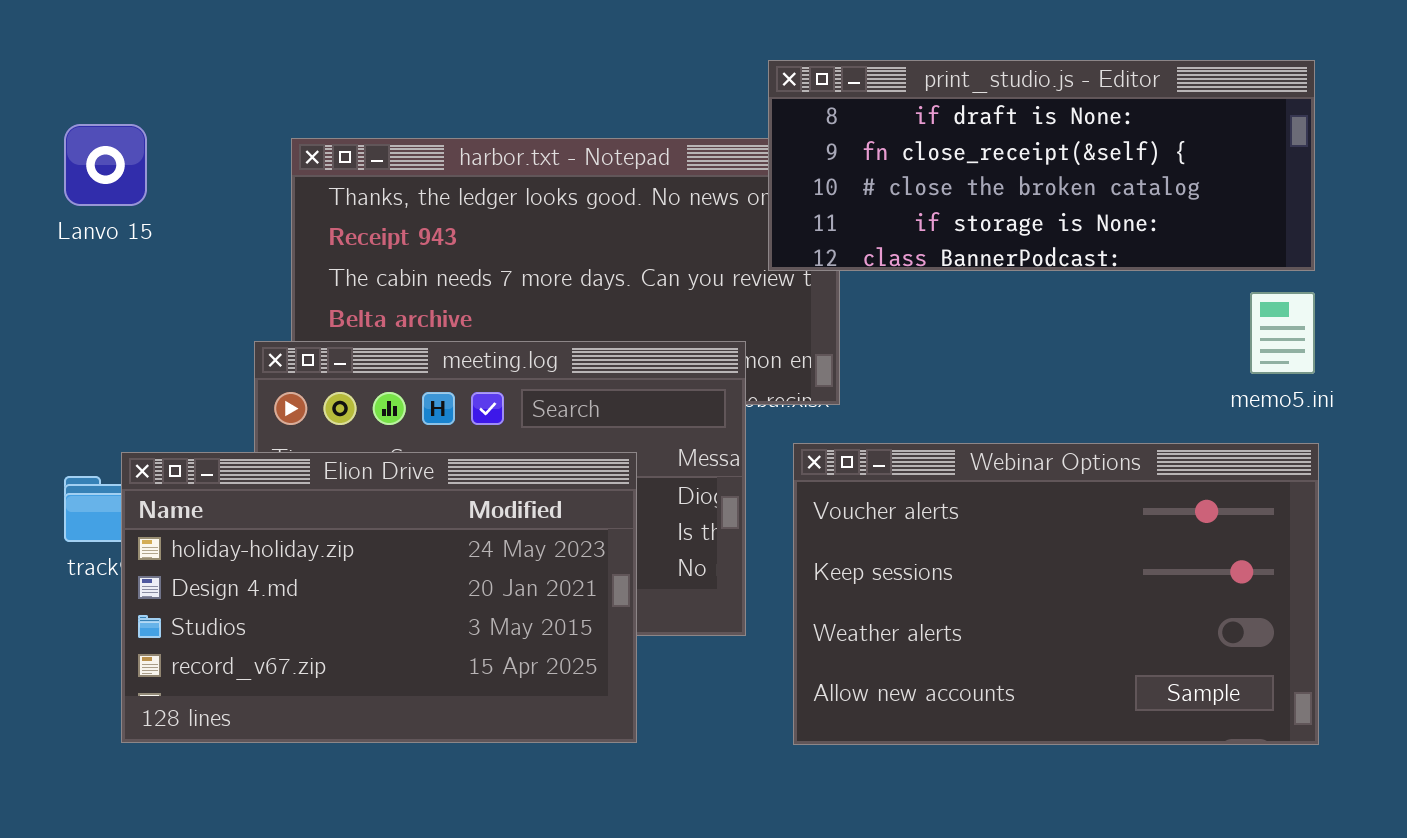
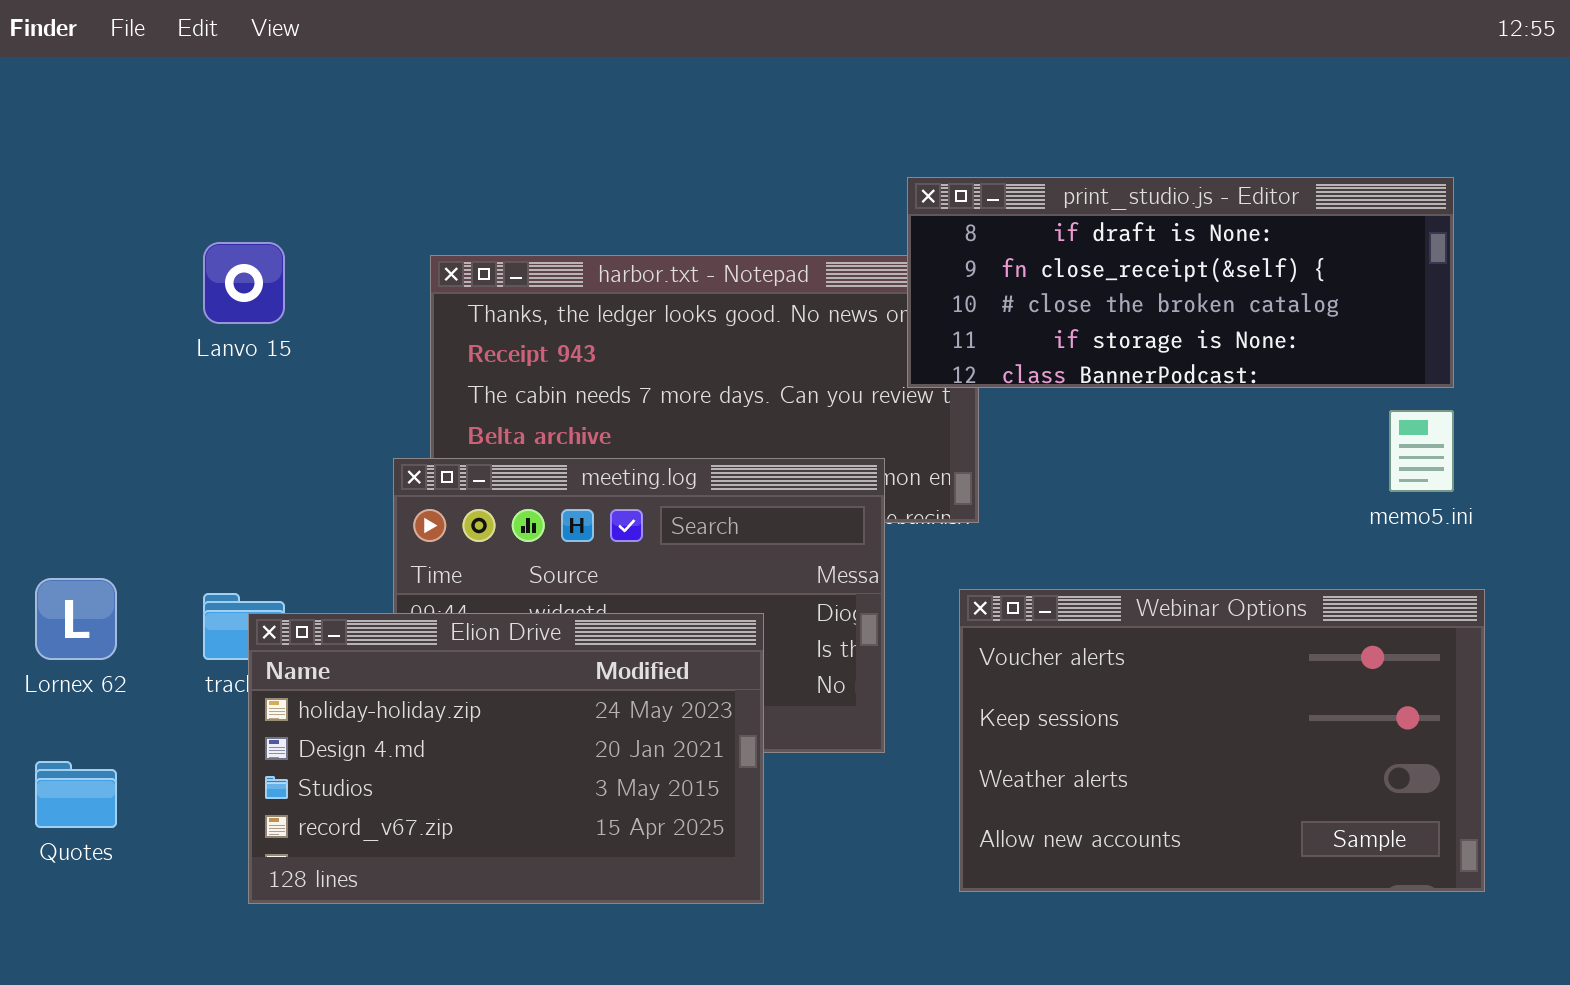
Webinar Options: [793,443,1319,745] -> [959,589,1485,892], moved
Elion Drive: [121,452,637,743] -> [248,613,764,904], moved

